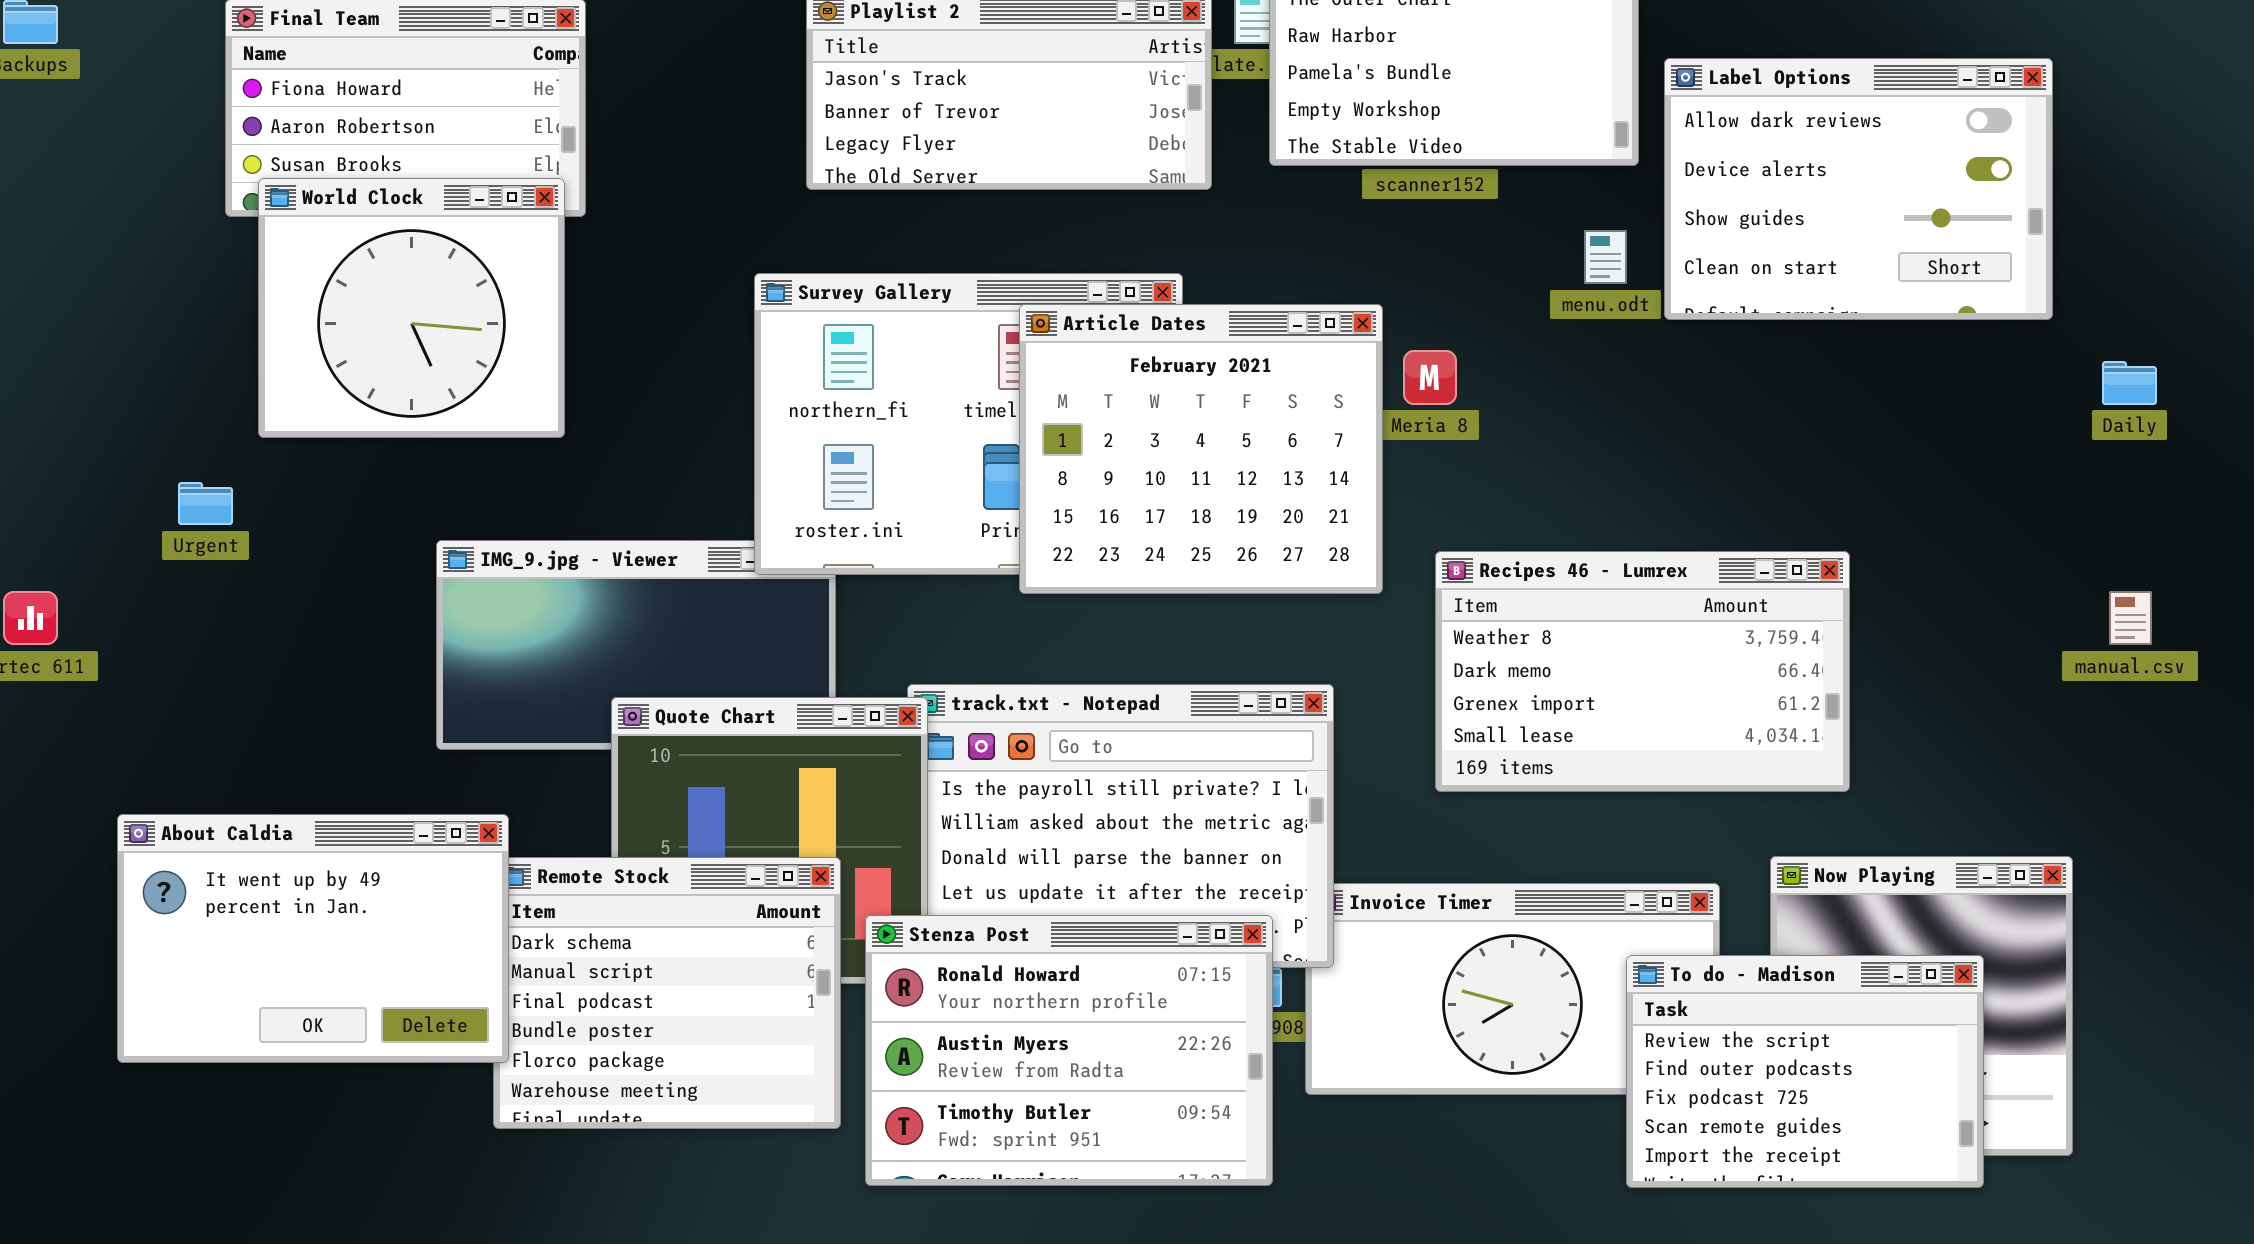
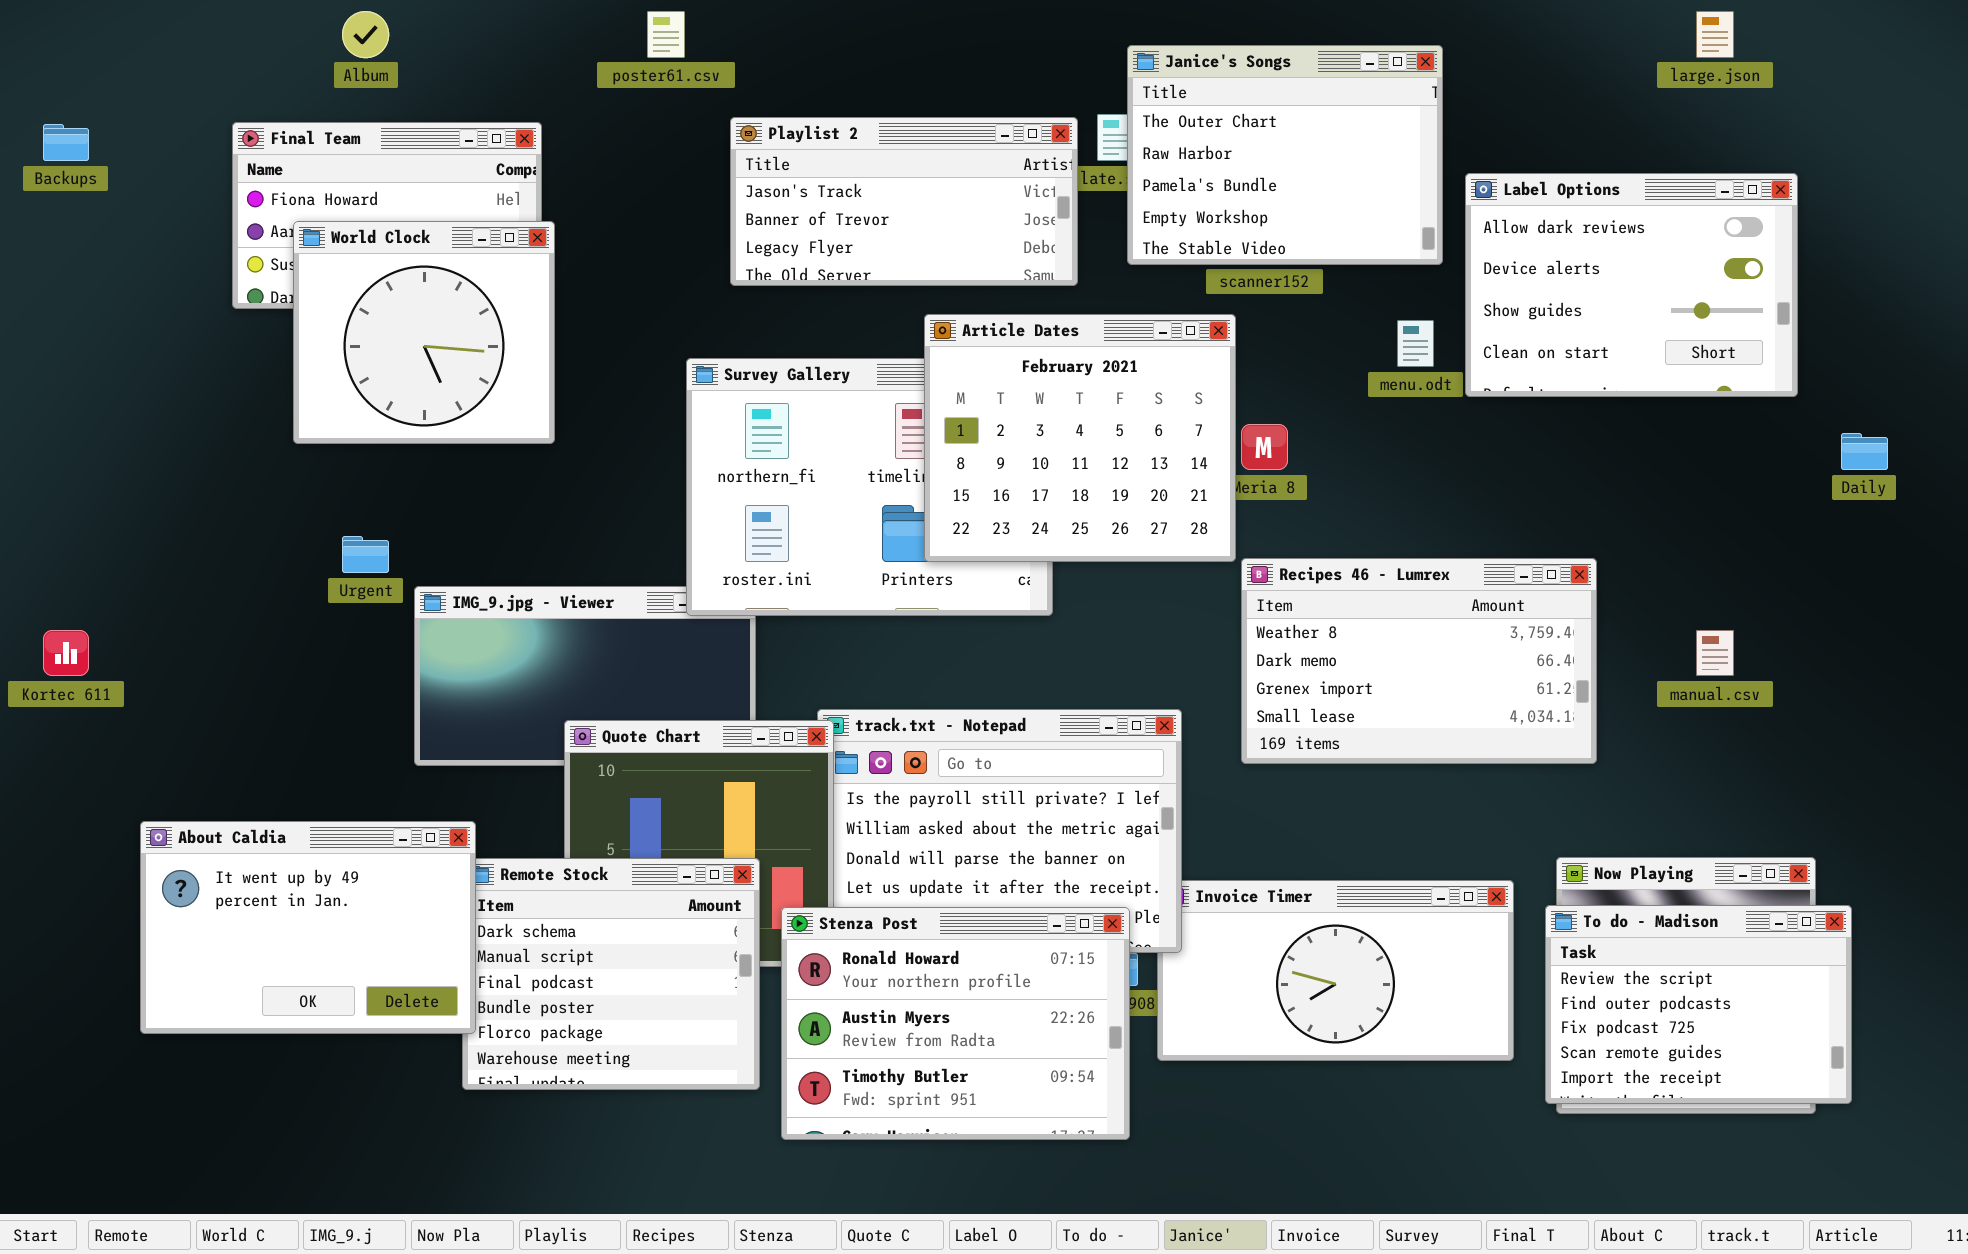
World Clock: [258,178,565,438] -> [293,221,555,444], moved
Article Dates: [1019,304,1383,594] -> [924,314,1236,562], moved
Urgent: [178,482,233,525] -> [342,536,389,573], moved
Recipes 46 - Lumrex: [1435,551,1850,792] -> [1241,558,1597,764], moved
manual.csv: [2109,591,2152,645] -> [1696,630,1734,676], moved
To do - Madison: [1626,955,1984,1188] -> [1545,905,1852,1104], moved

